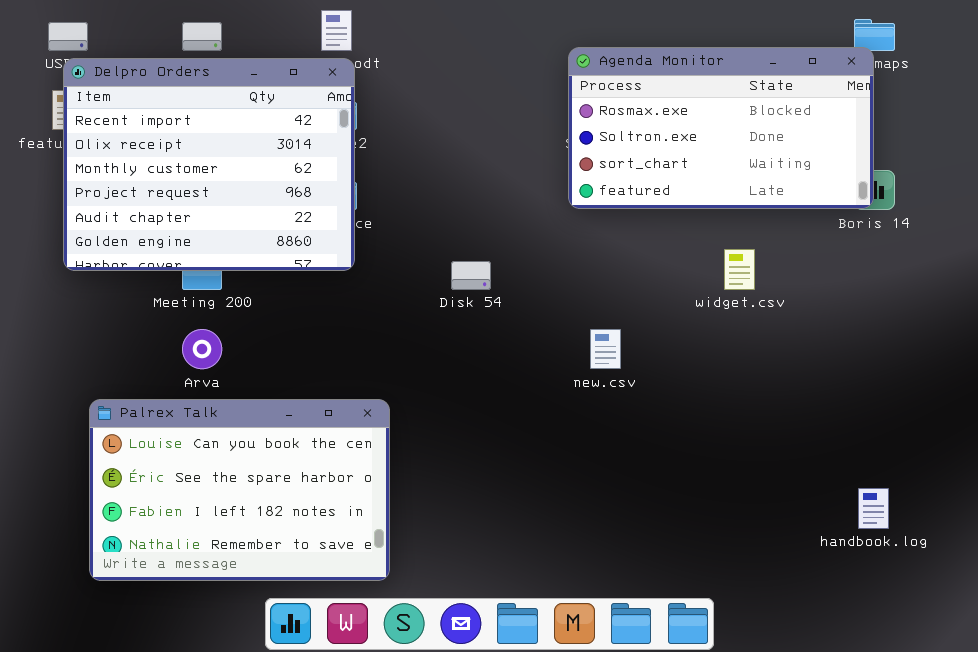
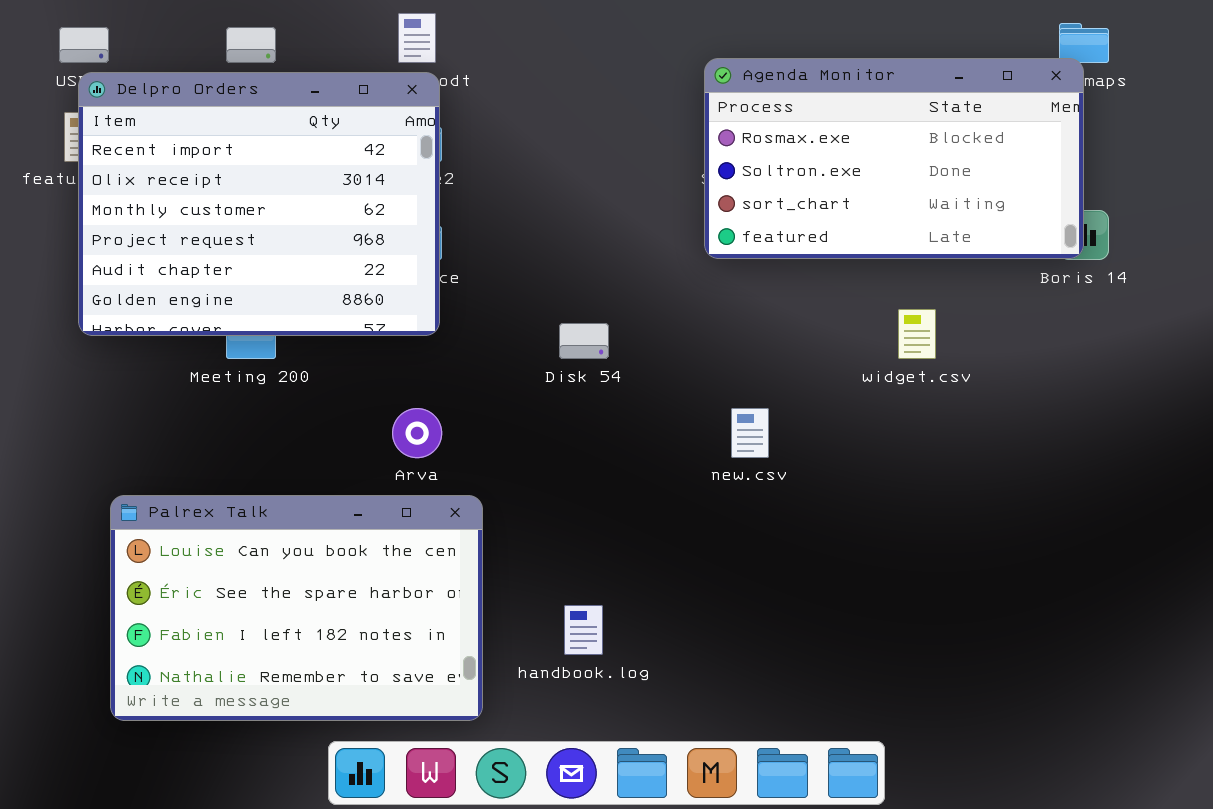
Arva: [182,329,222,369] -> [392,408,442,458], moved
handbook.log: [858,488,889,529] -> [564,605,603,655], moved

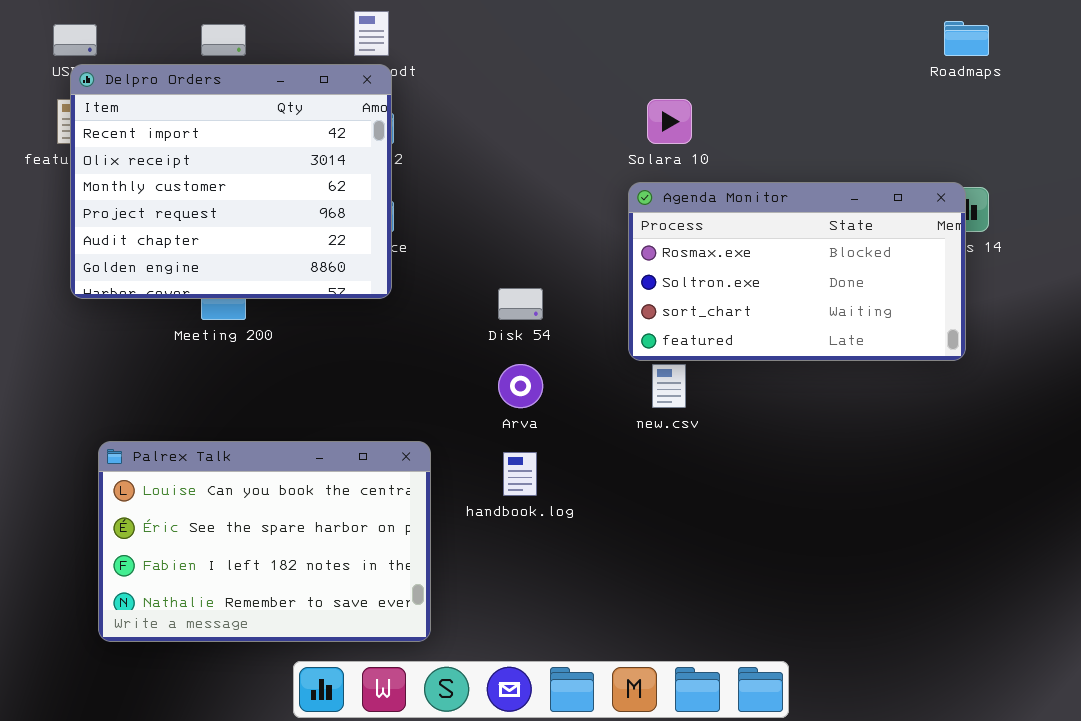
Agenda Monitor: [704,58,1084,259] -> [628,182,966,361], moved
Arva: [392,408,442,458] -> [498,364,543,408], moved
handbook.log: [564,605,603,655] -> [503,452,537,496], moved

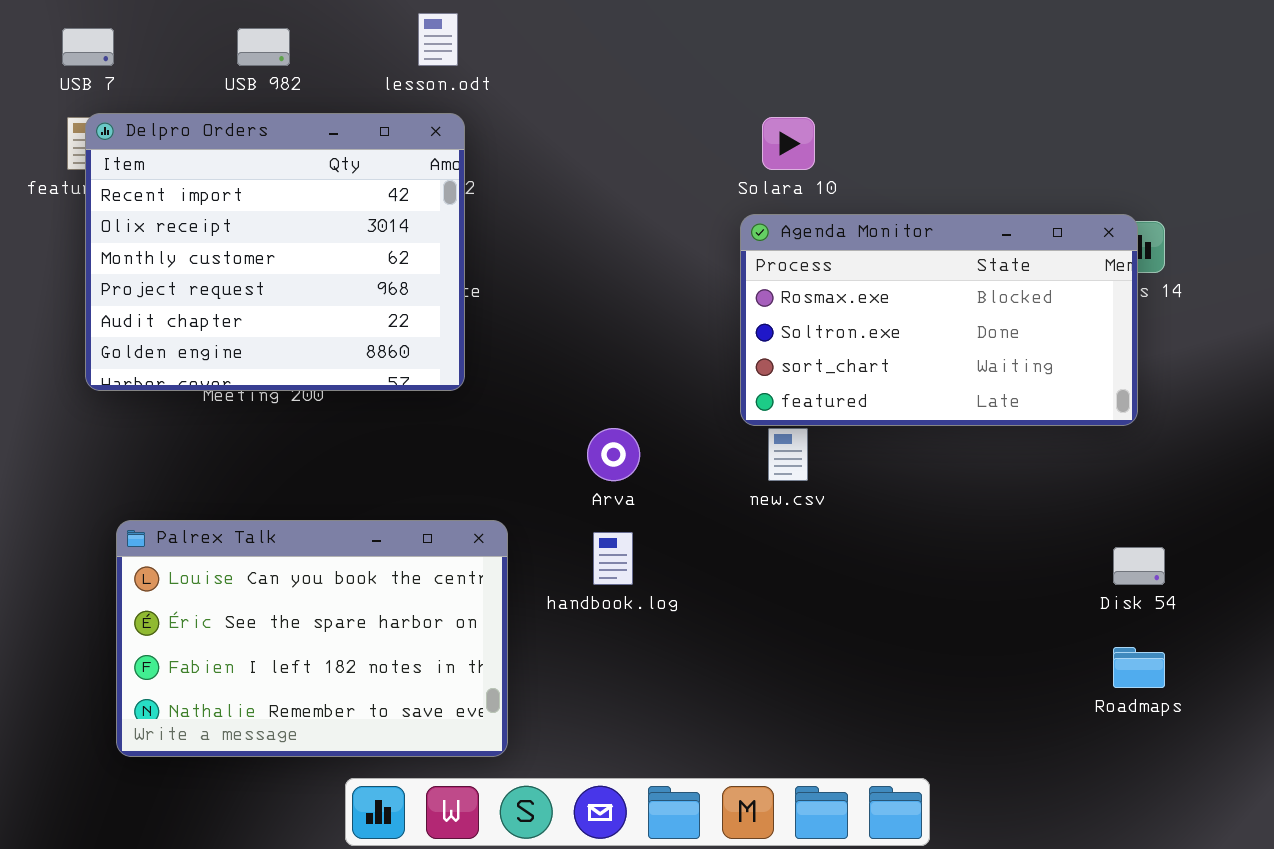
Roadmaps: [944,21,989,56] -> [1113,647,1165,688], moved
Delpro Orders: [70,64,392,299] -> [85,113,465,391], moved
Disk 54: [498,288,543,320] -> [1113,547,1165,585], moved

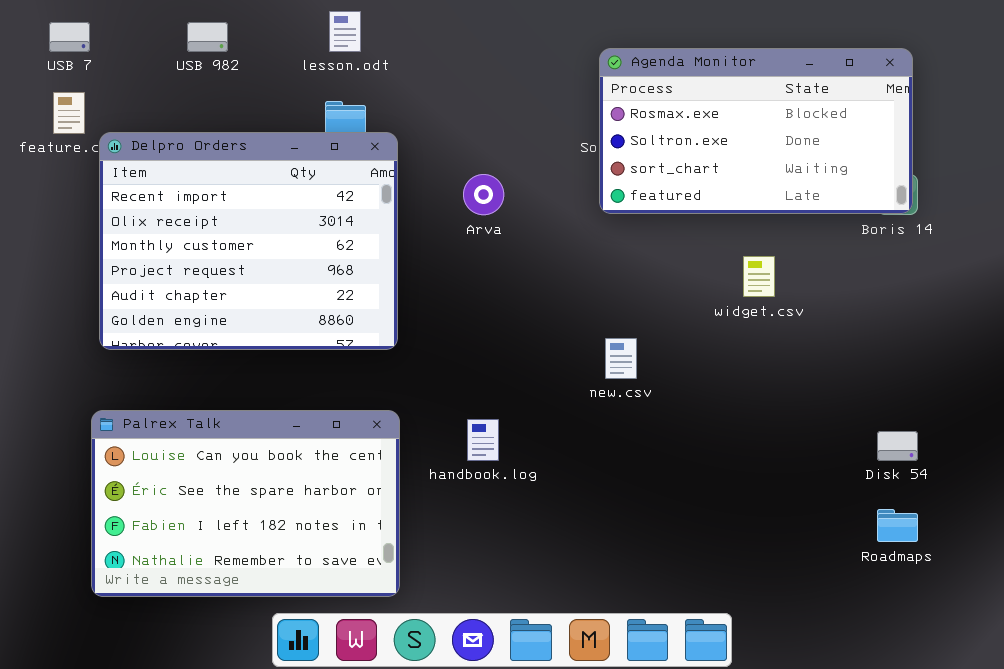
Delpro Orders: [85,113,465,391] -> [99,132,398,350], moved
Agenda Monitor: [740,214,1138,426] -> [599,48,913,214], moved
Arva: [587,428,640,481] -> [463,174,504,215], moved

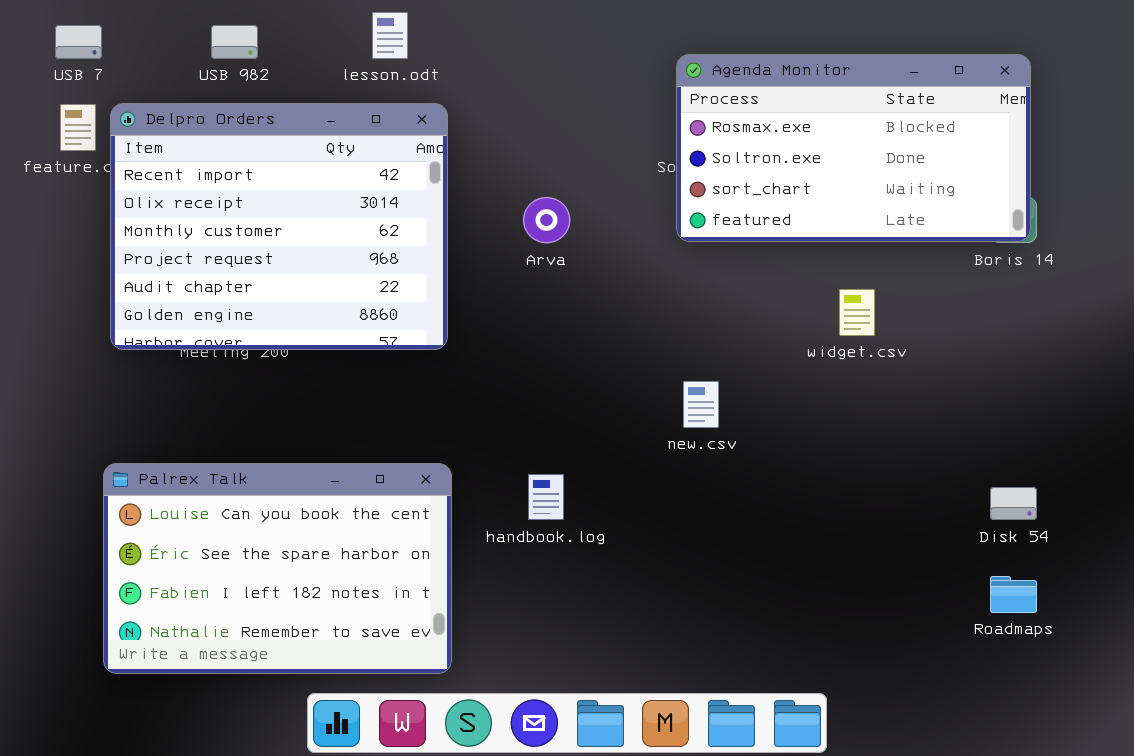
Delpro Orders: [99,132,398,350] -> [110,103,448,350], moved

